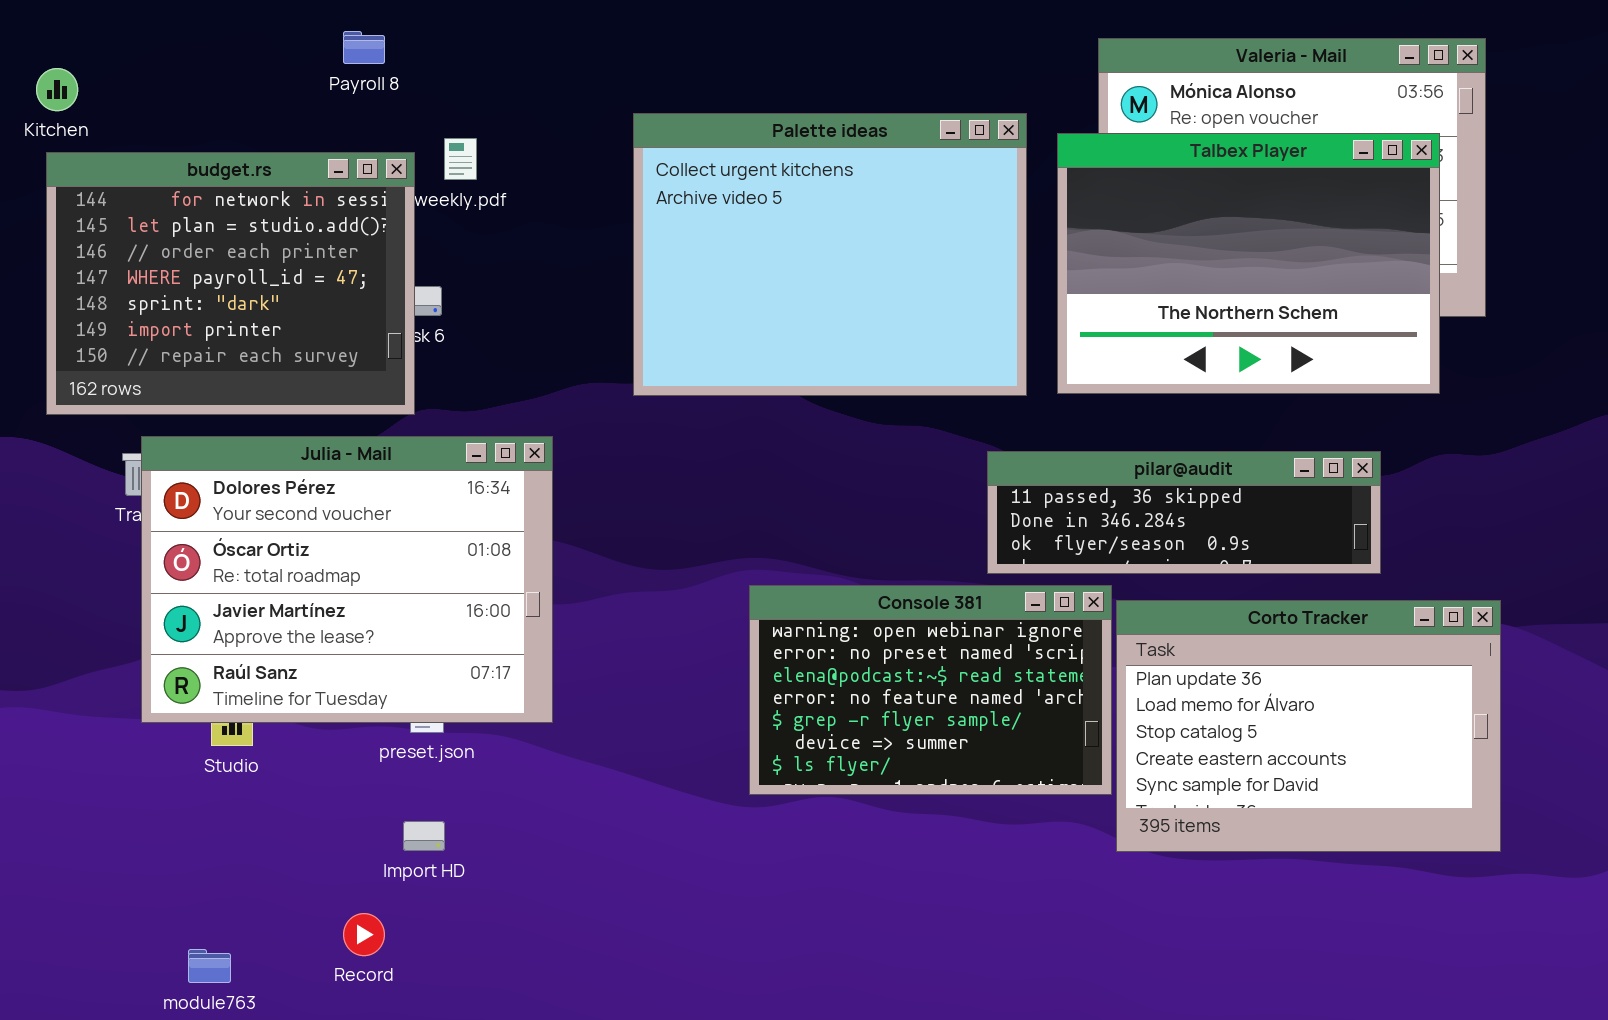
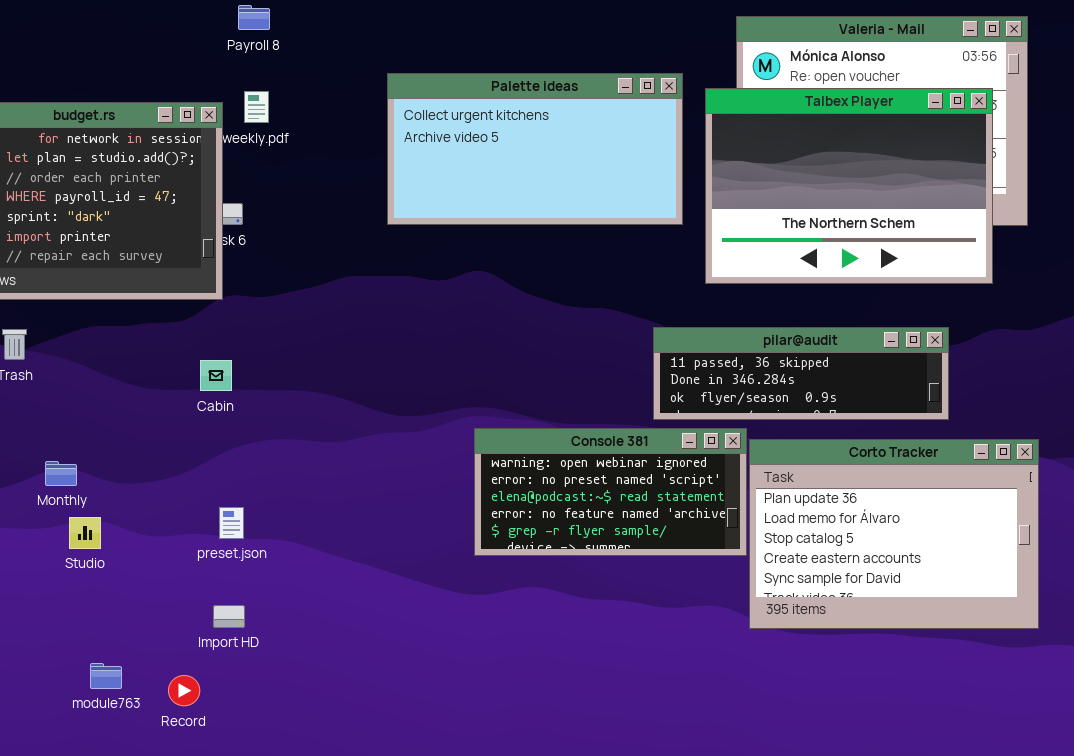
Payroll 8: [343,31,385,64] -> [238,5,270,30], moved
Palette ideas: [633,113,1027,396] -> [387,73,683,225], resized
Julia - Mail: [141,436,553,723] -> none, closed
Console 381: [749,585,1112,795] -> [474,428,747,556], resized
module763: [188,949,231,983] -> [90,663,122,689], moved

